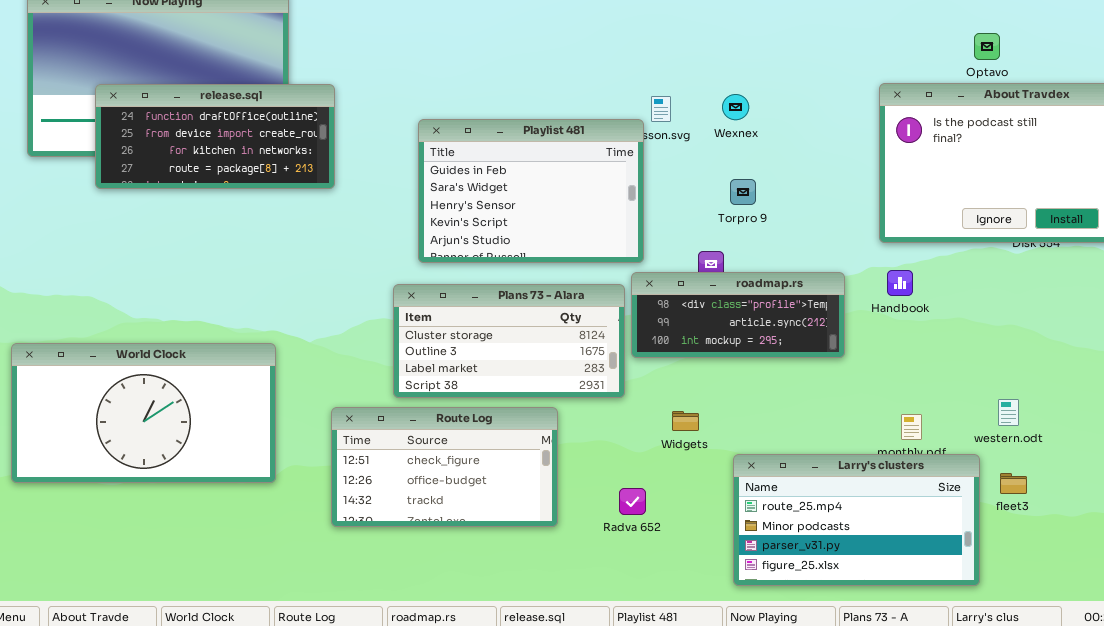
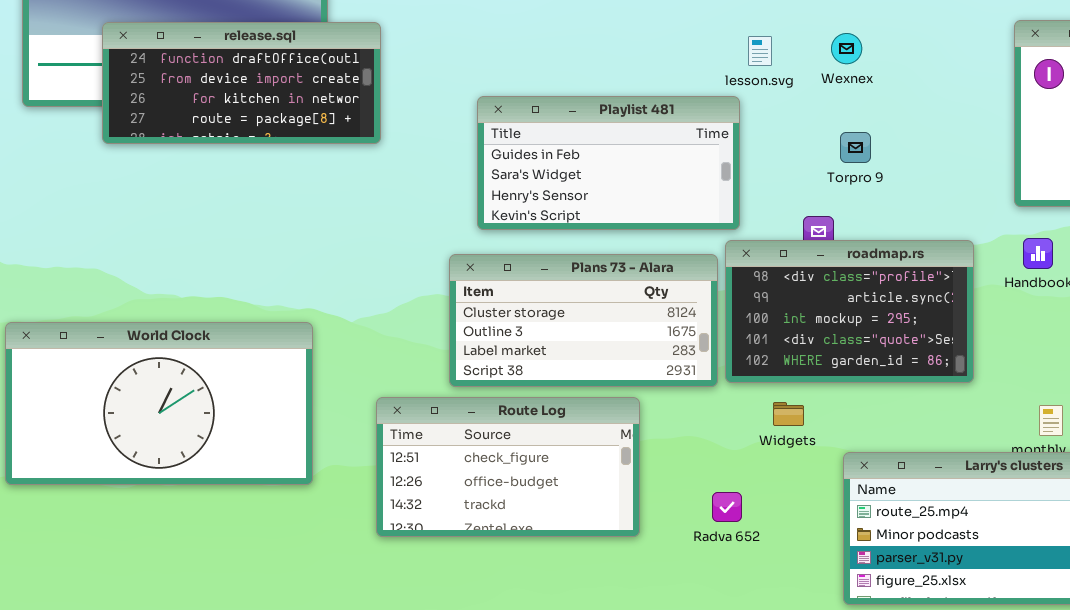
Playlist 481: [418,119,644,263] -> [477,96,740,230], resized
roadmap.rs: [631,272,845,358] -> [725,240,974,383], resized

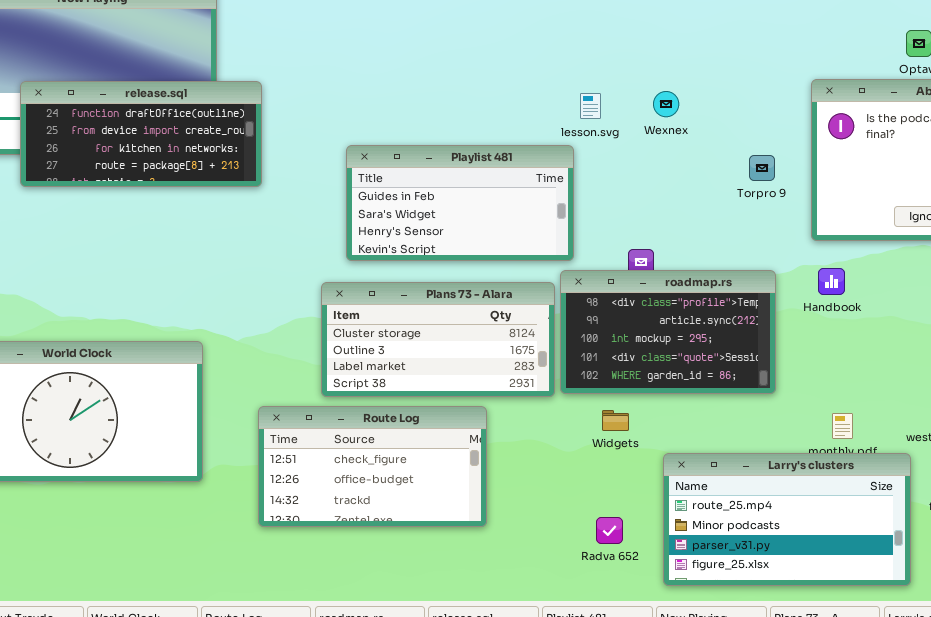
Torpro 9: [840,132,871,163] -> [749,155,775,181], moved
Radva 652: [712,492,742,522] -> [596,517,623,544], moved

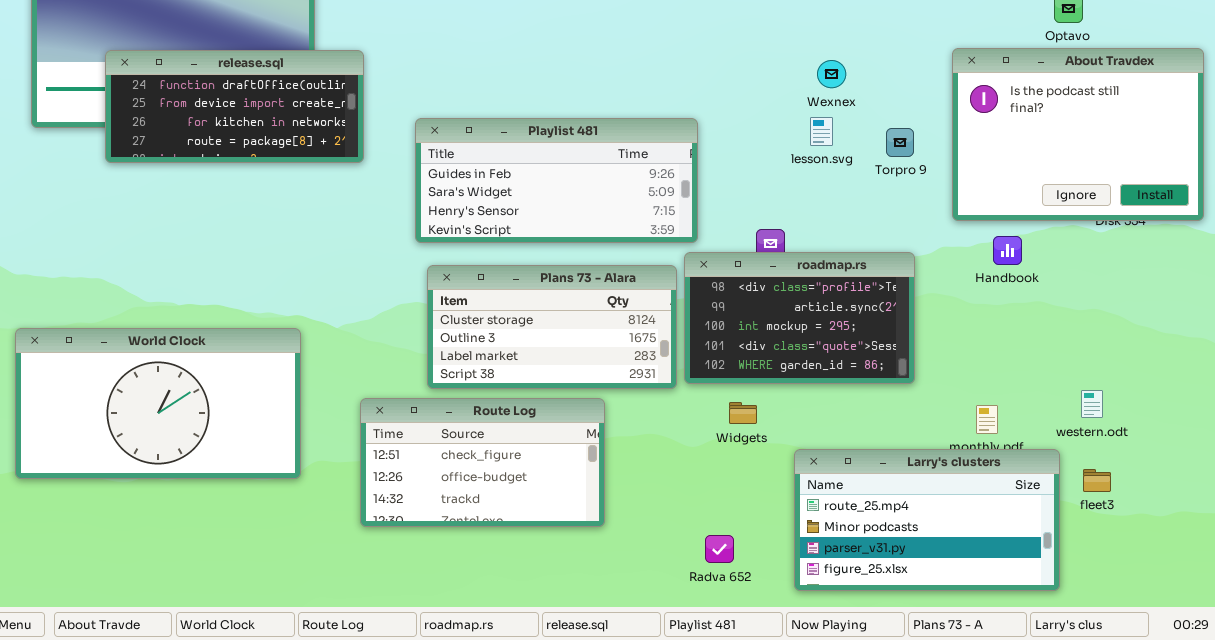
Wexnex: [653,91,679,117] -> [817,60,846,88], moved
lesson.svg: [580,93,601,119] -> [810,117,833,146], moved
Playlist 481: [346,145,574,261] -> [415,118,698,243], resized
Handbook: [818,268,845,295] -> [993,236,1022,265], moved
Radva 652: [596,517,623,544] -> [705,535,734,563], moved

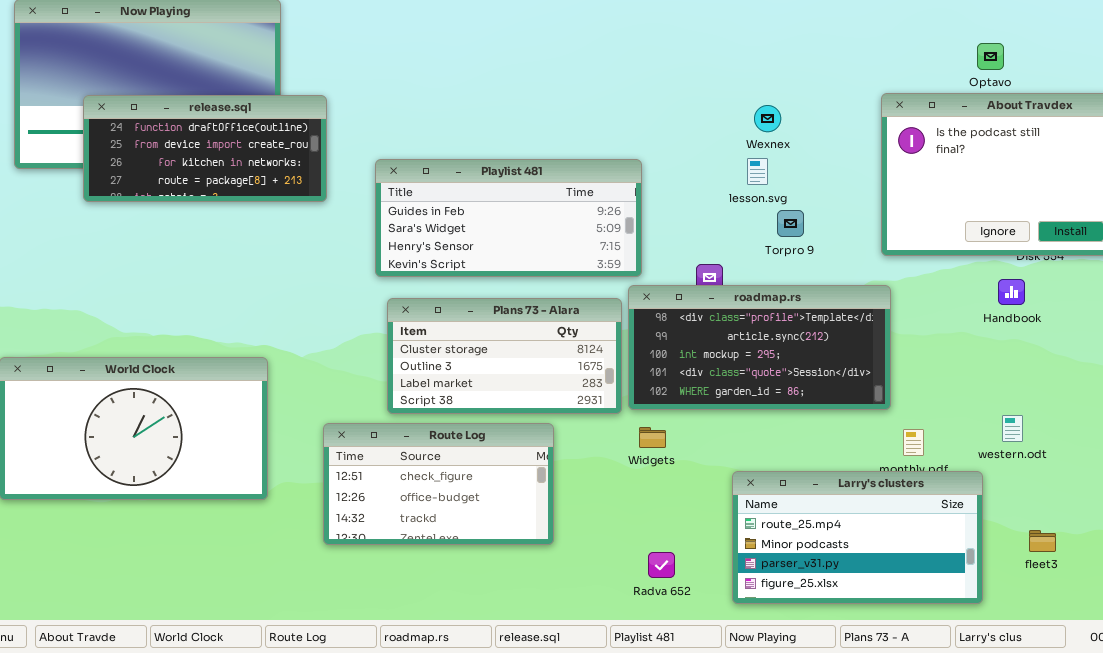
Torpro 9: [886,128,914,157] -> [777,210,804,237], moved
Handbook: [993,236,1022,265] -> [998,279,1025,305], moved
roadmap.rs: [684,252,915,384] -> [628,285,891,410], resized
Widgets: [729,402,757,424] -> [639,427,666,448], moved
fleet3: [1083,469,1111,492] -> [1029,530,1056,552], moved

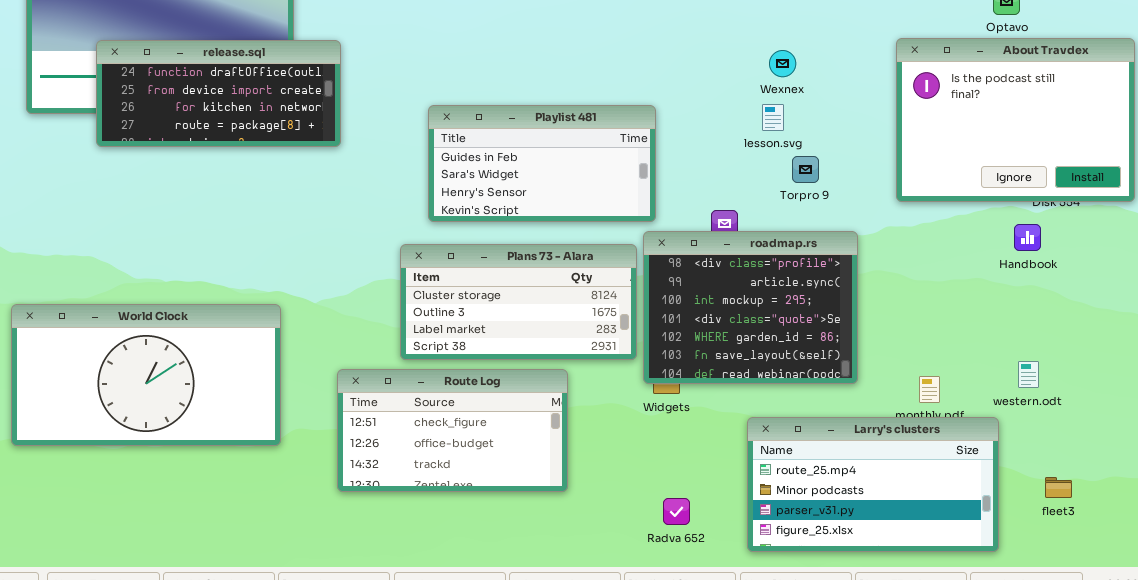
Playlist 481: [375,159,642,277] -> [428,105,656,222], resized
roadmap.rs: [628,285,891,410] -> [643,231,858,384], resized

